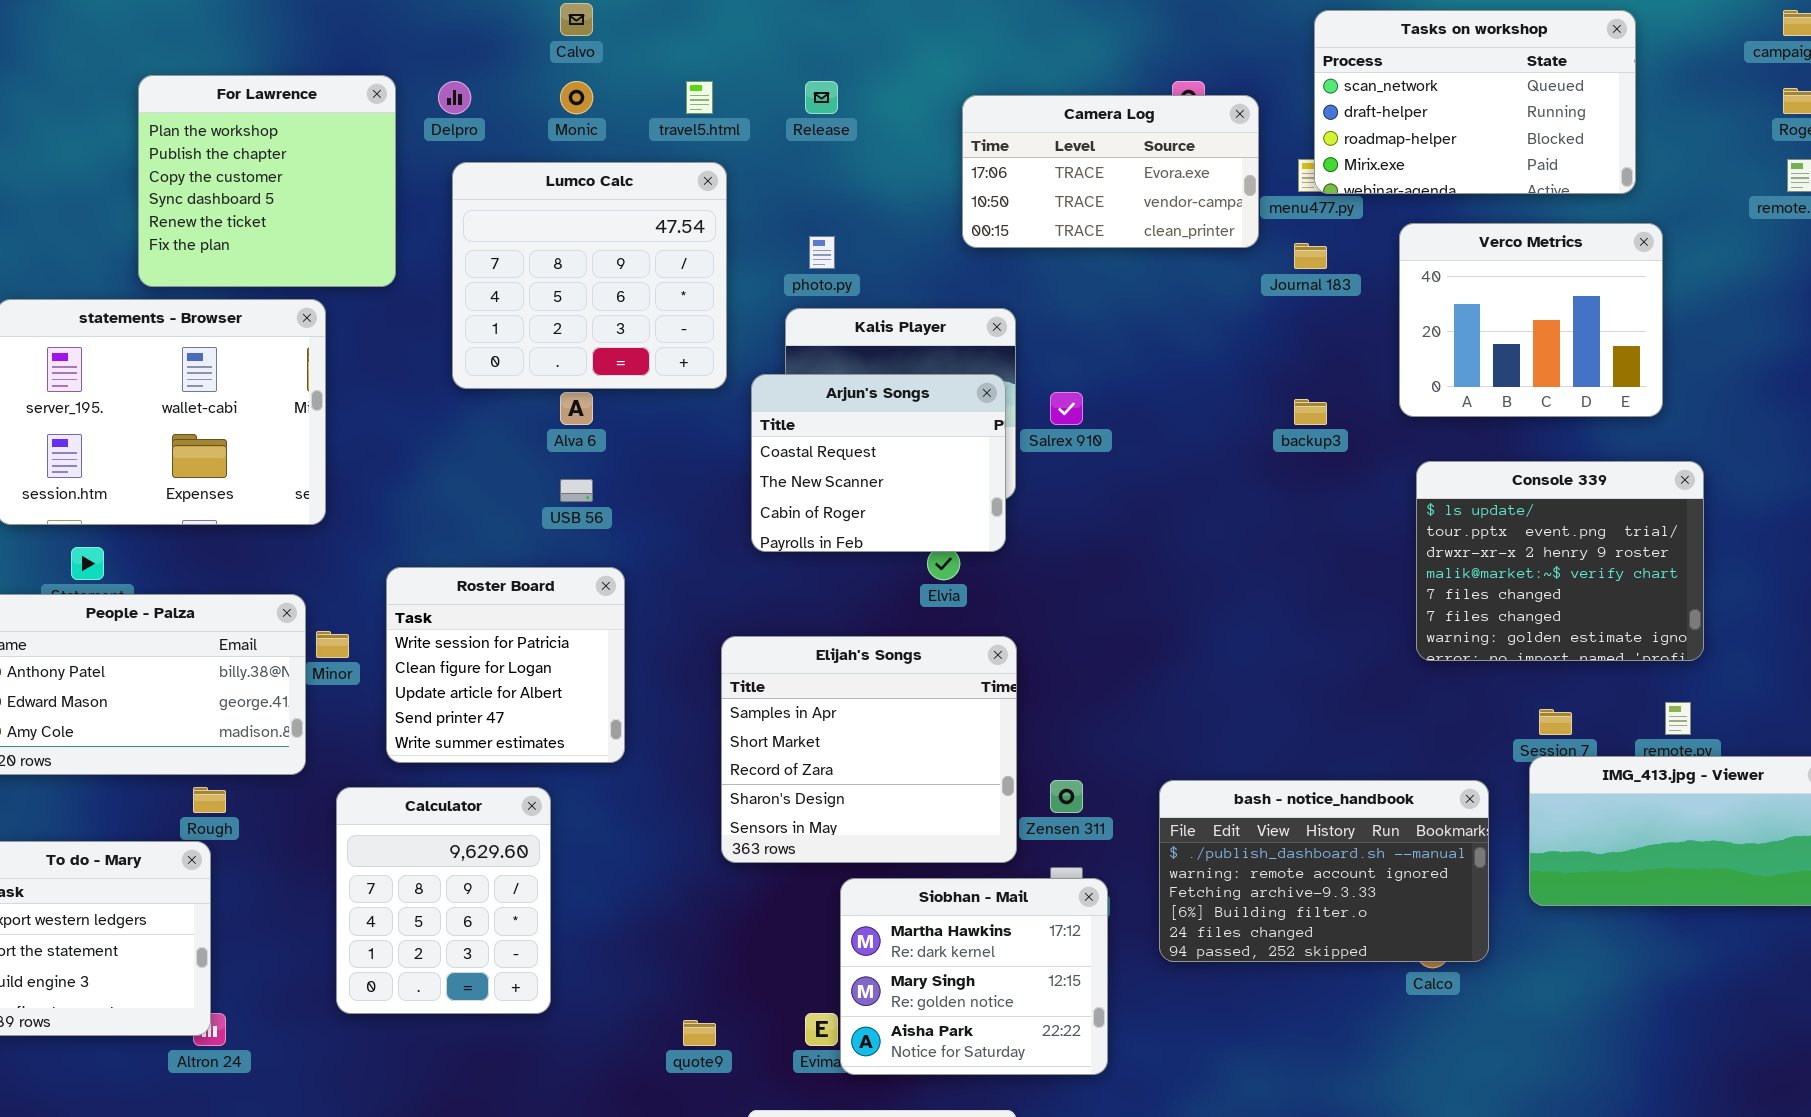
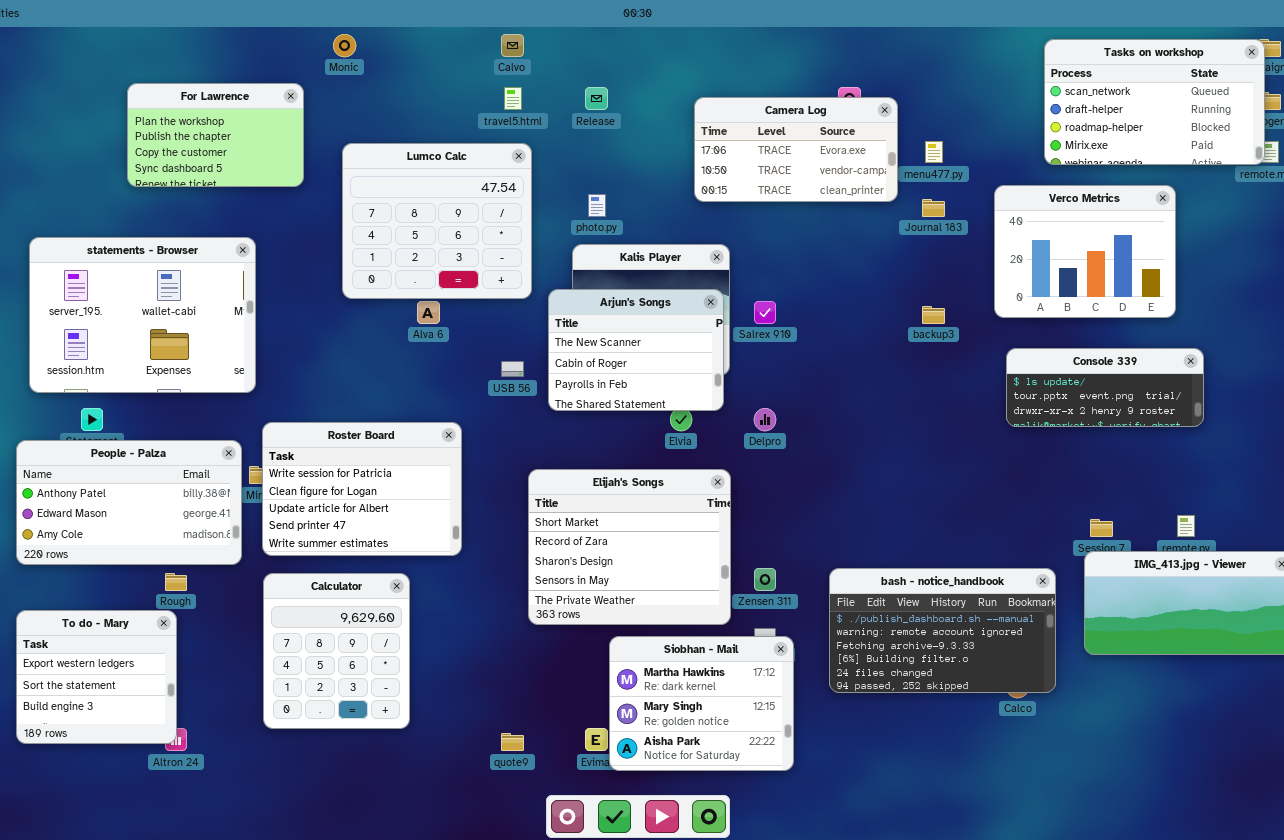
Calvo: [560,3,593,36] -> [501,34,524,57], moved
Tasks on workshop: [1314,10,1636,194] -> [1044,39,1265,165], moved
For Lawrence: [138,75,396,287] -> [127,83,304,187], resized
Delpro: [438,81,471,114] -> [754,408,776,431], moved
Monic: [560,81,593,114] -> [333,34,356,57], moved
Arjun's Songs: [751,374,1006,552] -> [548,289,724,411], scrolled down 1 row
Console 339: [1416,461,1704,661] -> [1006,348,1204,427], resized
USB 56: [560,479,593,502] -> [501,361,524,377], moved
Roster Board: [386,567,625,763] -> [262,422,462,556], resized
Elijah's Songs: [721,636,1017,863] -> [528,469,731,625], scrolled down 1 row

